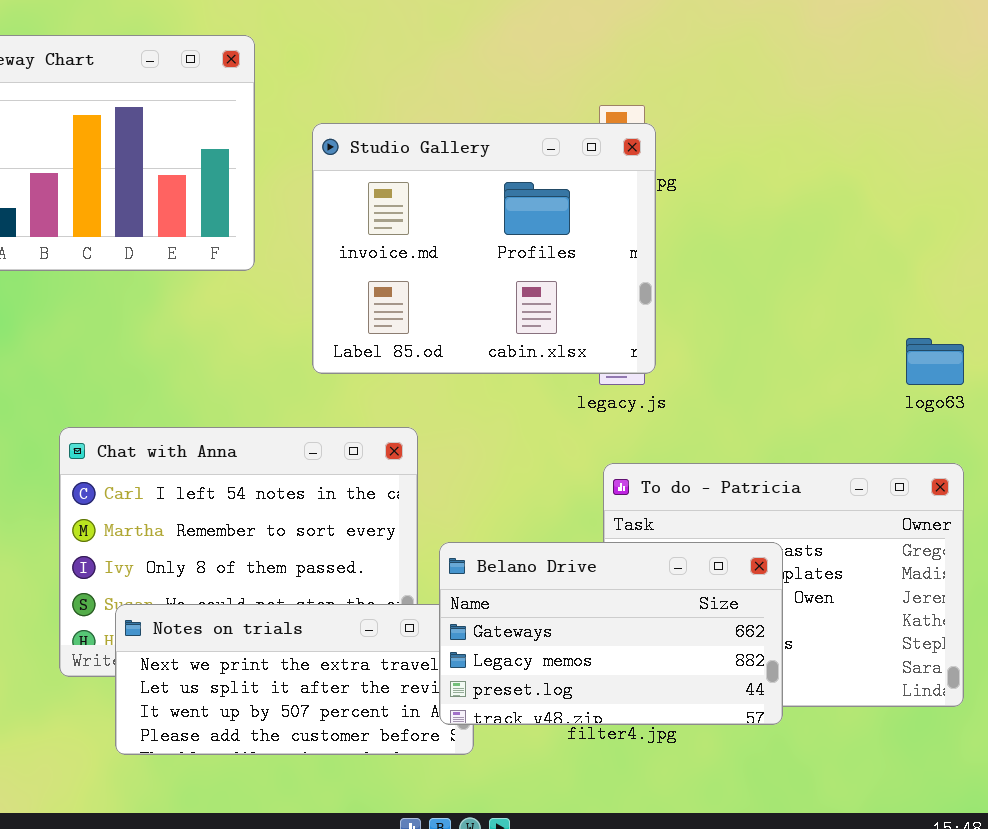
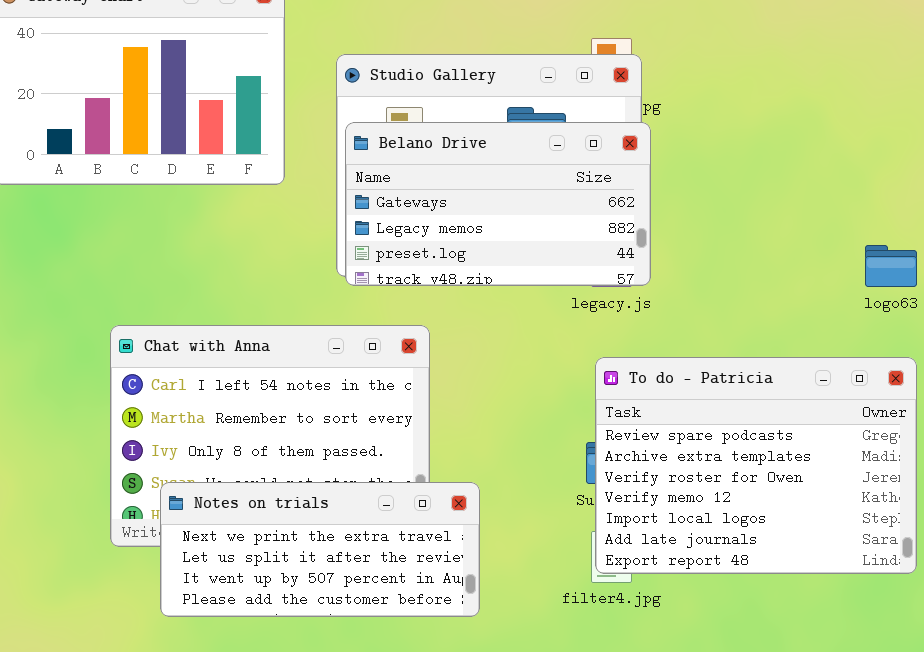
Belano Drive: [439,542,783,725] -> [345,122,651,286], moved

